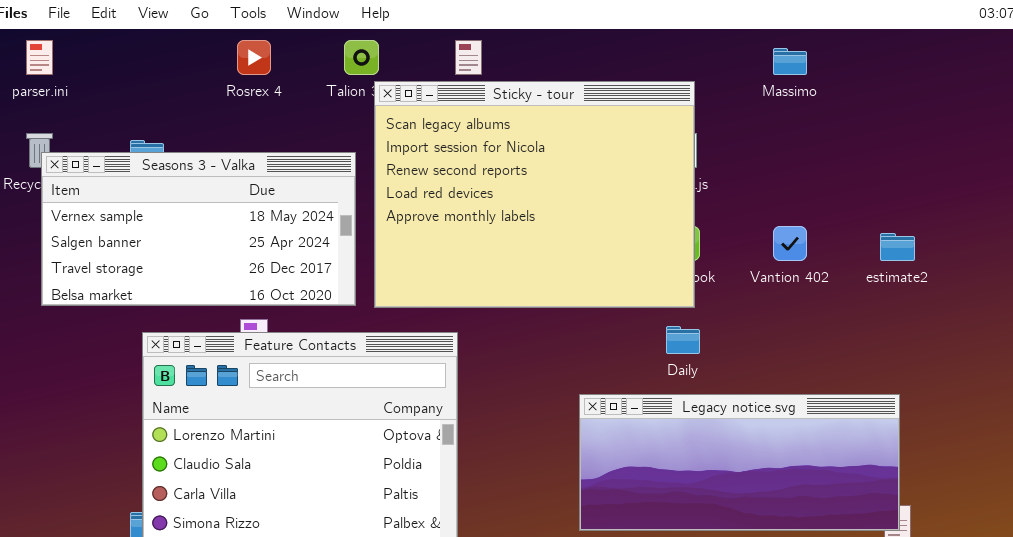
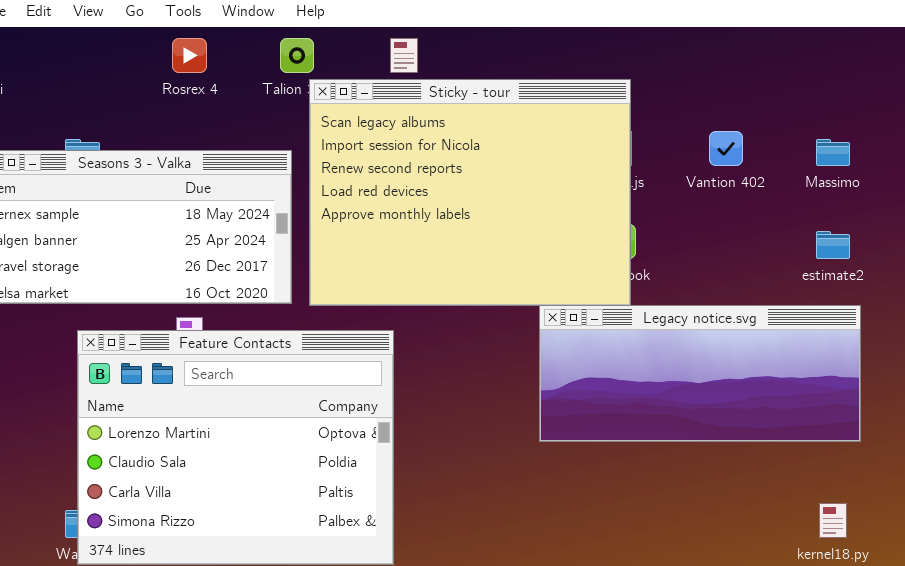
Massimo: [773,48,807,75] -> [816,139,850,166], moved
Vantion 402: [773,226,807,261] -> [709,131,743,166], moved
Legacy notice.svg: [579,394,900,531] -> [539,305,861,442], moved

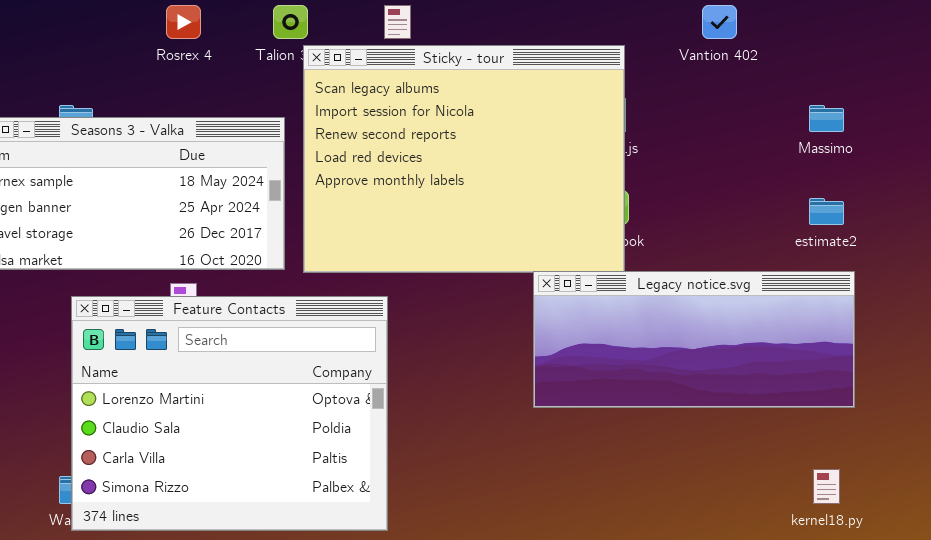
Vantion 402: [709,131,743,166] -> [702,5,737,39], moved

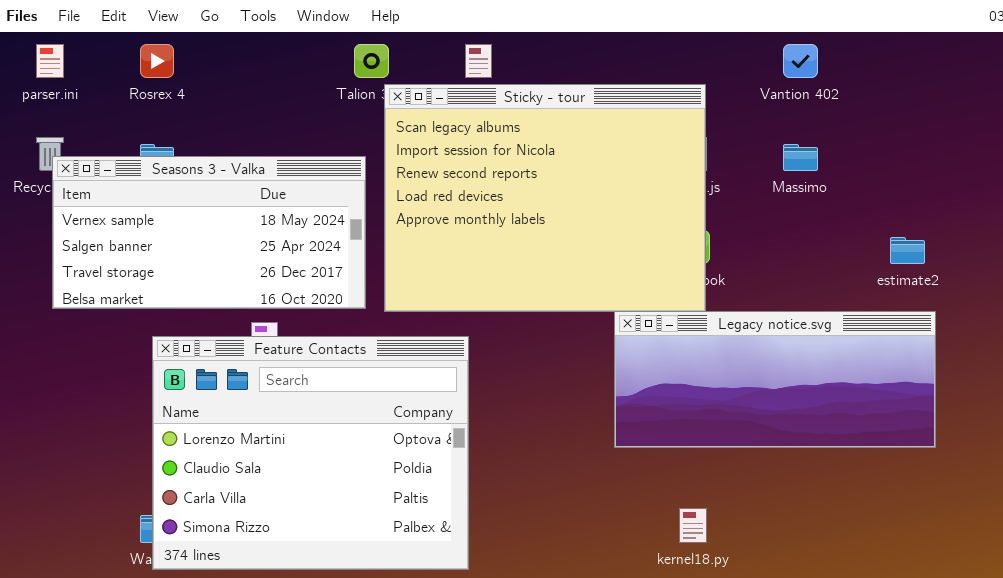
Rosrex 4: [166,5,201,39] -> [140,44,174,78], moved
Massimo: [809,105,844,132] -> [783,144,818,171], moved
kernel18.py: [813,469,840,504] -> [679,508,707,543], moved

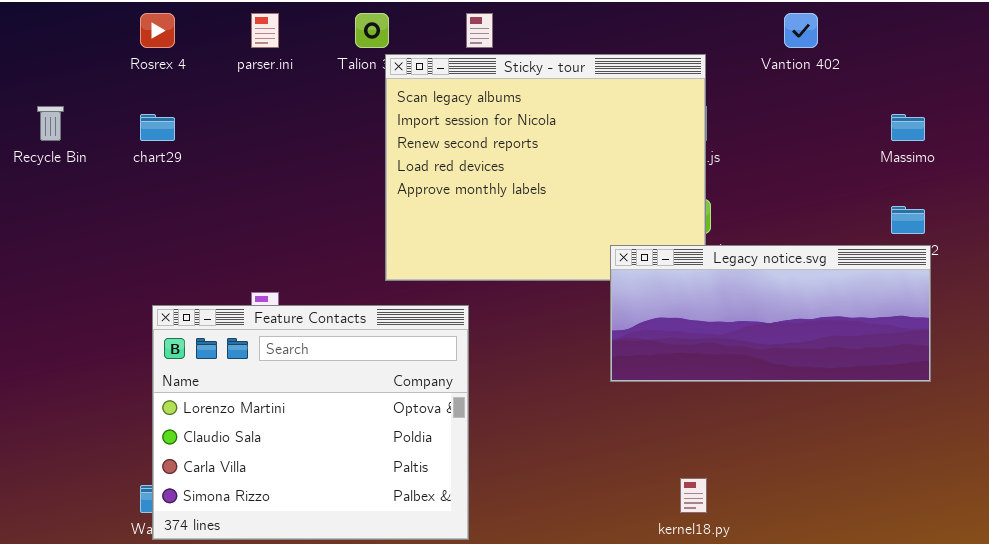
parser.ini: [36,44,64,78] -> [251,13,279,48], moved
Massimo: [783,144,818,171] -> [891,114,925,141], moved
Seasons 3 - Valka: [52,156,366,309] -> none, closed
Legacy notice.svg: [614,311,936,448] -> [610,245,931,382], moved

